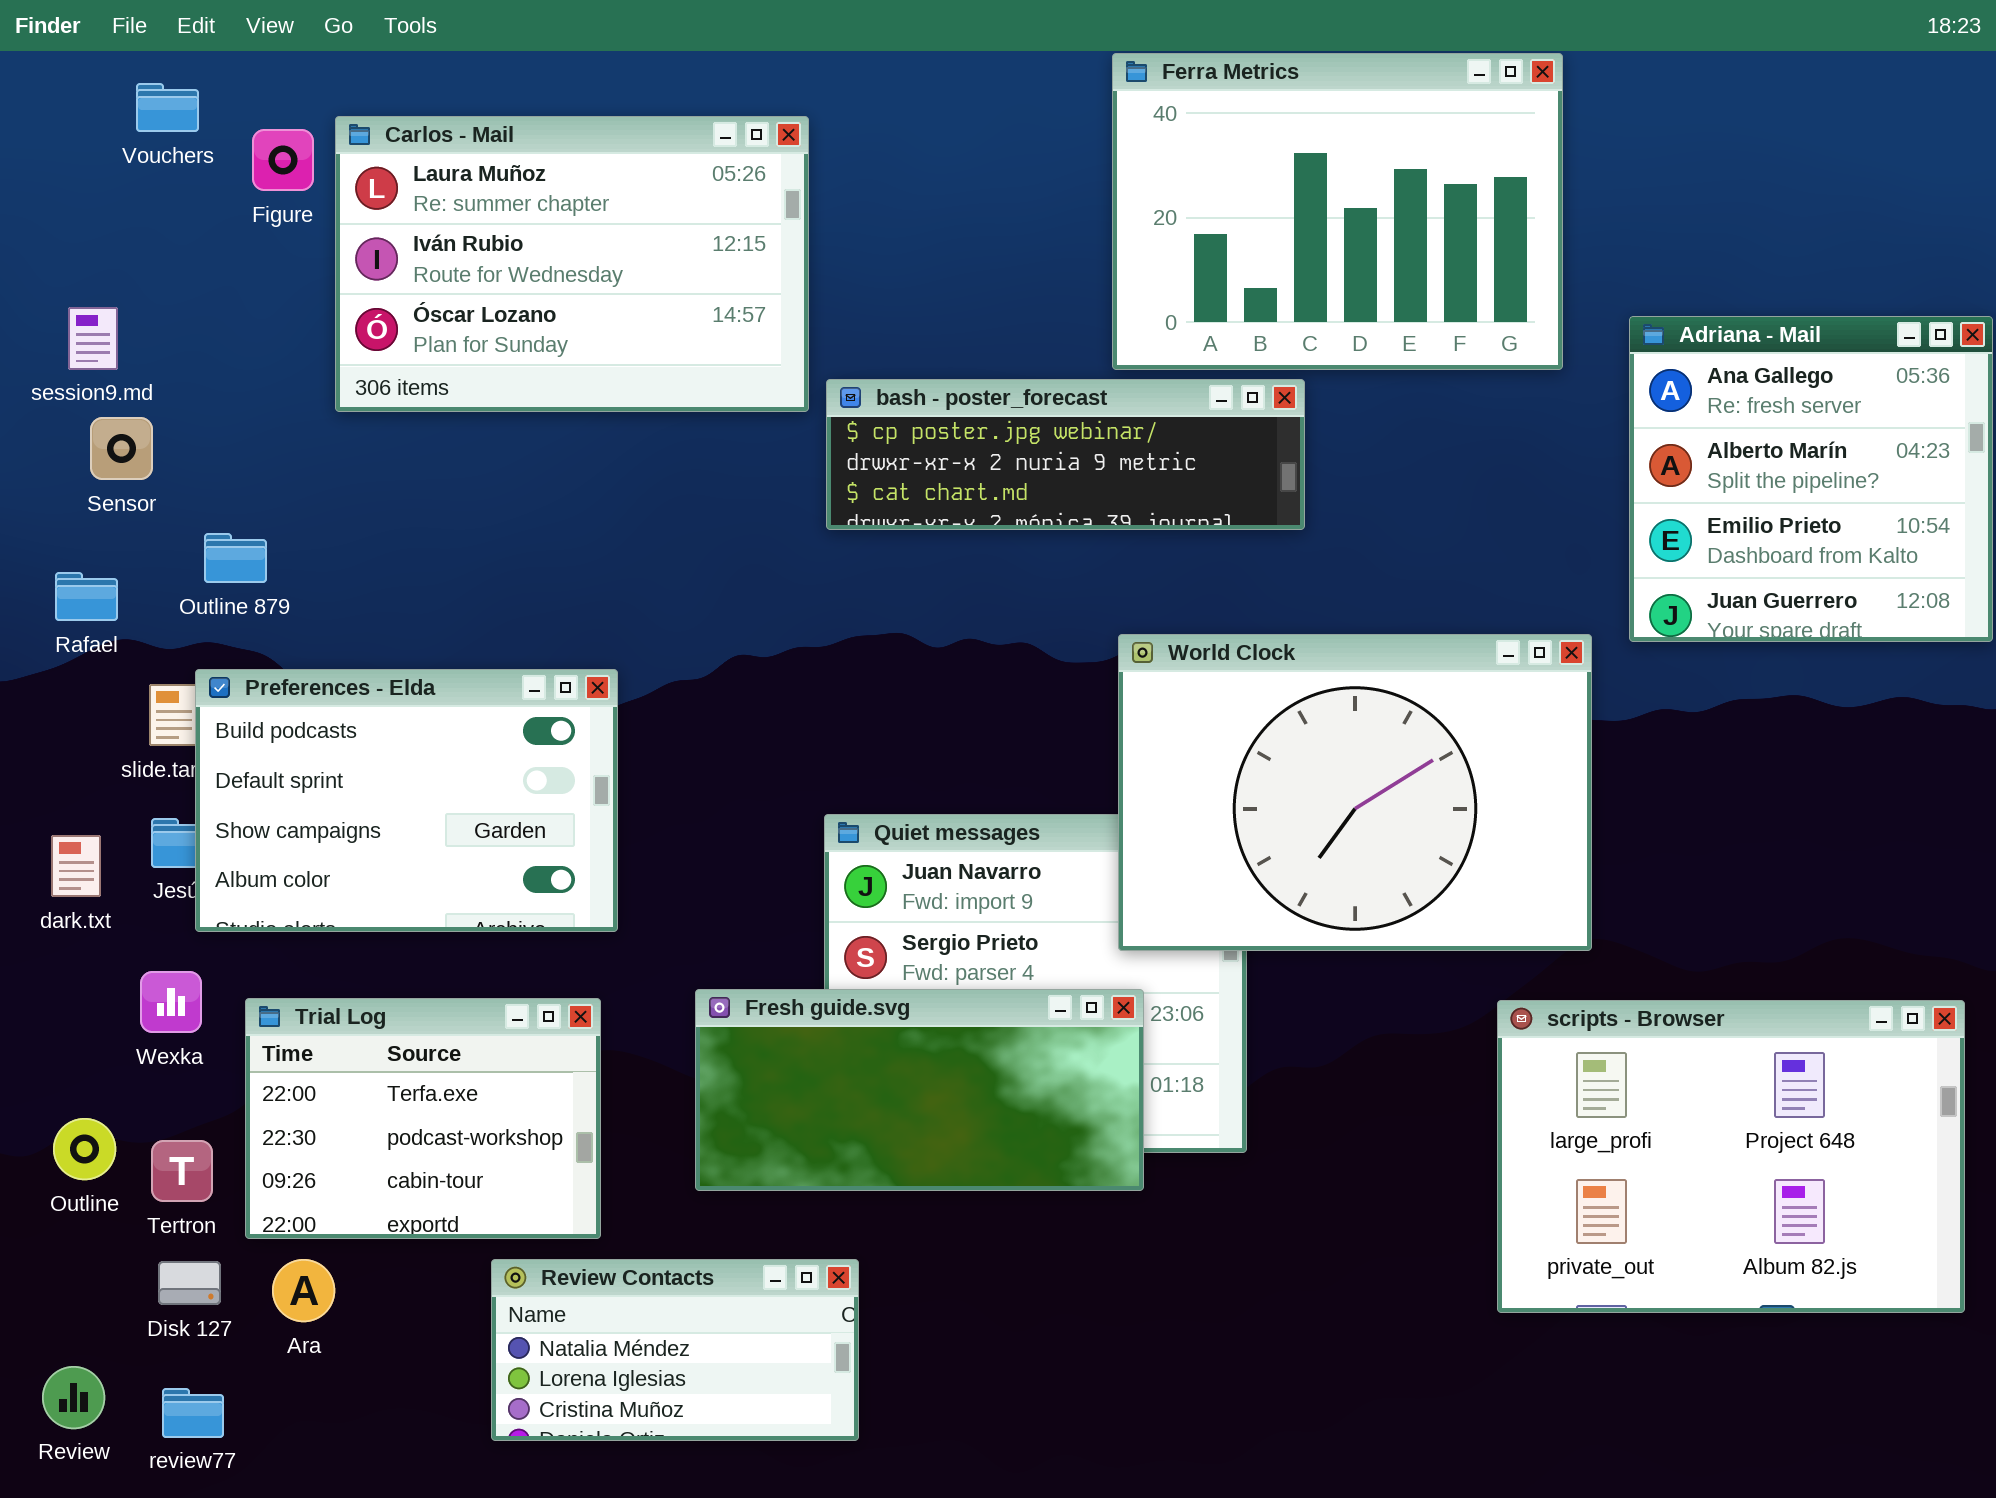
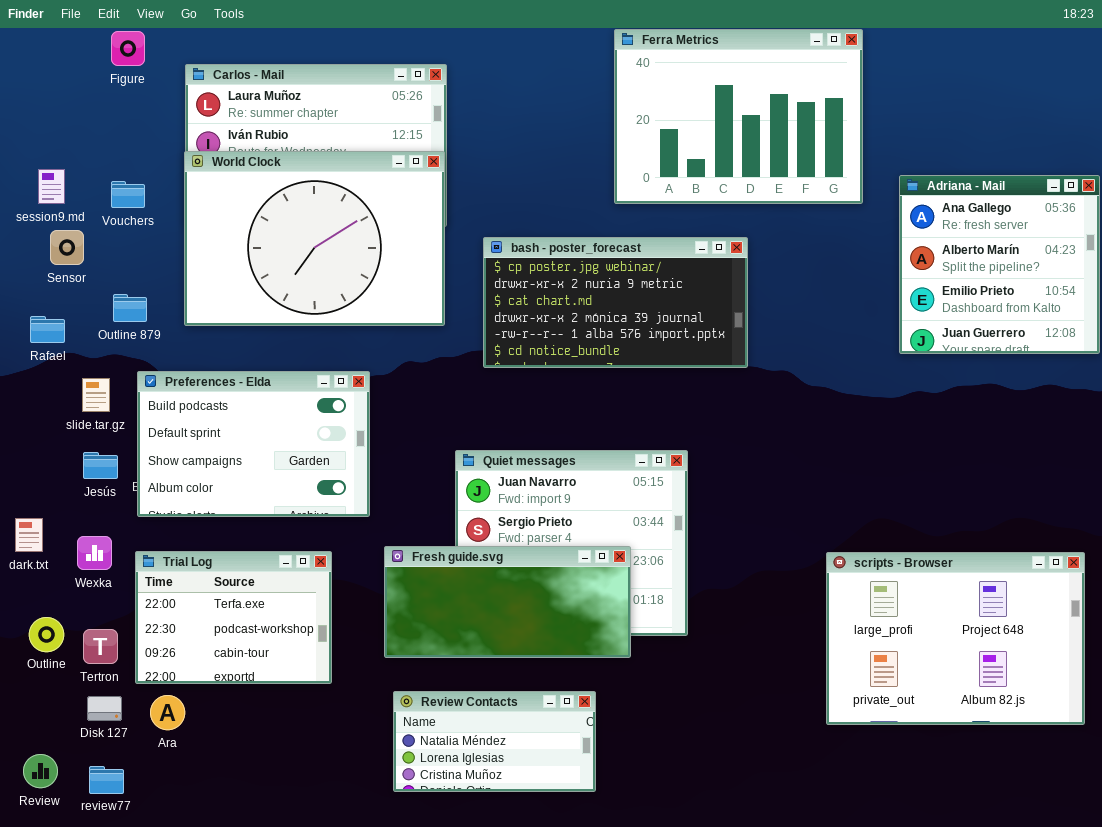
Vouchers: [136,83,199,132] -> [111,181,145,208], moved
Figure: [252,129,314,191] -> [111,31,145,66], moved
bash - poster_forecast: [826,379,1305,530] -> [483,237,748,368], moved, resized
World Clock: [1118,634,1592,951] -> [184,151,445,326], moved
Preferences - Elda: [195,669,618,932] -> [137,371,370,517], moved
dark.txt: [51,835,101,897] -> [15,518,43,552], moved
Review Contacts: [491,1259,859,1441] -> [393,691,596,792], moved

